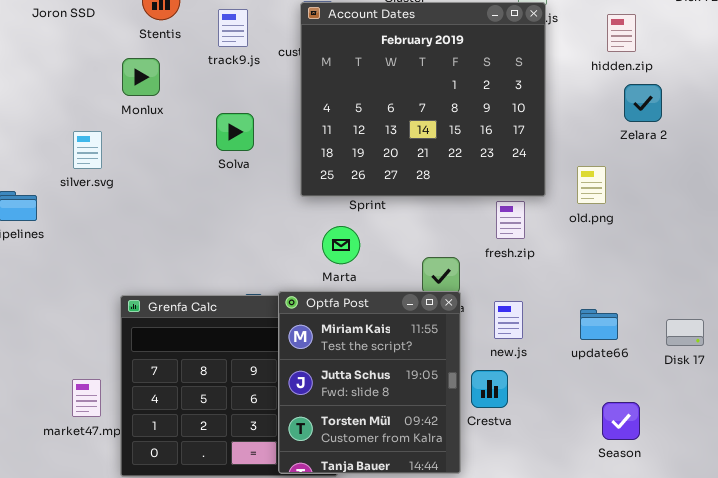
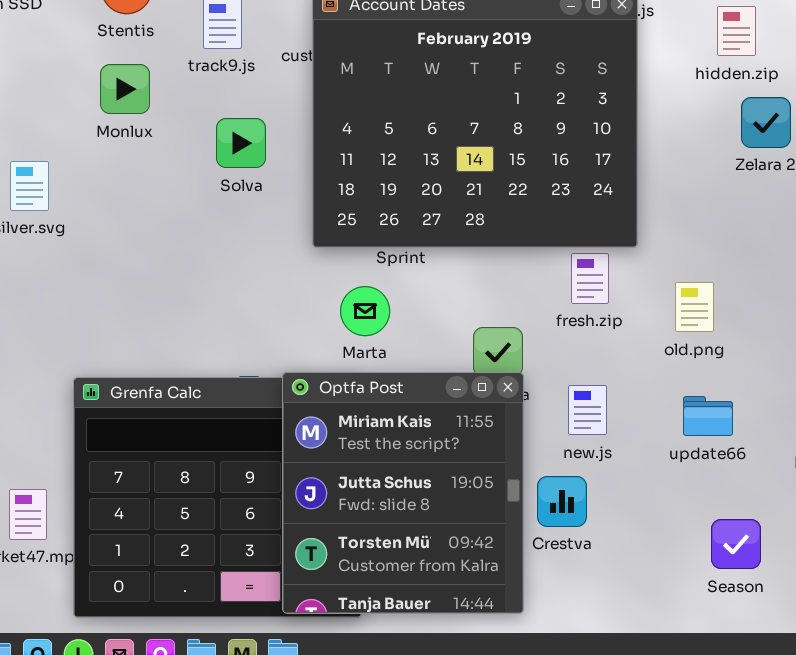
Monlux: [122,58,160,96] -> [100,64,150,114], moved
Solva: [216,113,254,151] -> [216,118,266,168], moved
old.png: [577,166,606,204] -> [675,282,714,332], moved

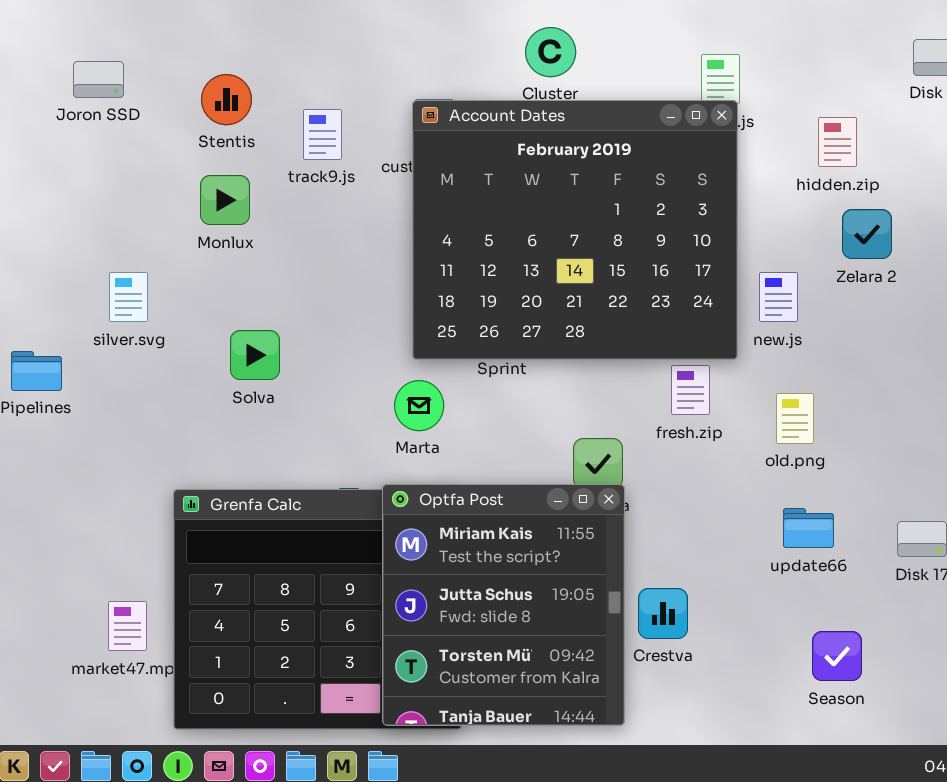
Solva: [216,118,266,168] -> [230,330,280,380], moved
Marta: [340,286,390,336] -> [394,380,444,431], moved
new.js: [568,385,607,435] -> [759,272,798,322], moved

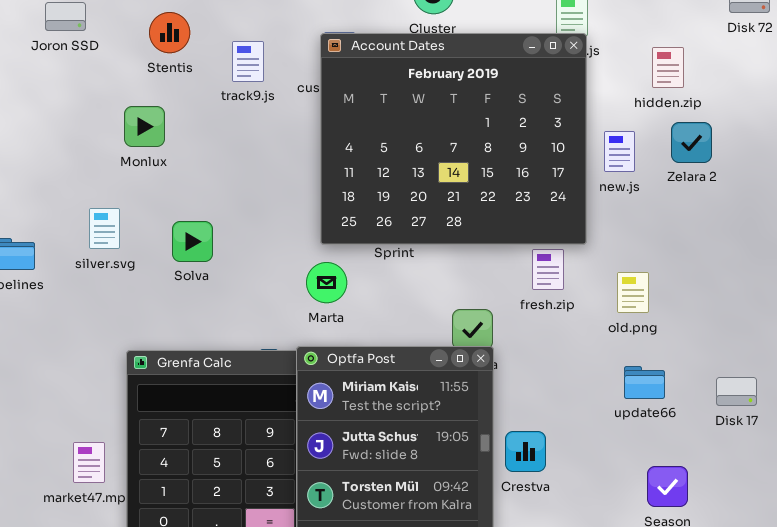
Monlux: [200,175,250,225] -> [124,106,165,147], moved
silver.svg: [109,272,148,322] -> [89,208,120,249], moved
new.js: [759,272,798,322] -> [604,131,635,172], moved

